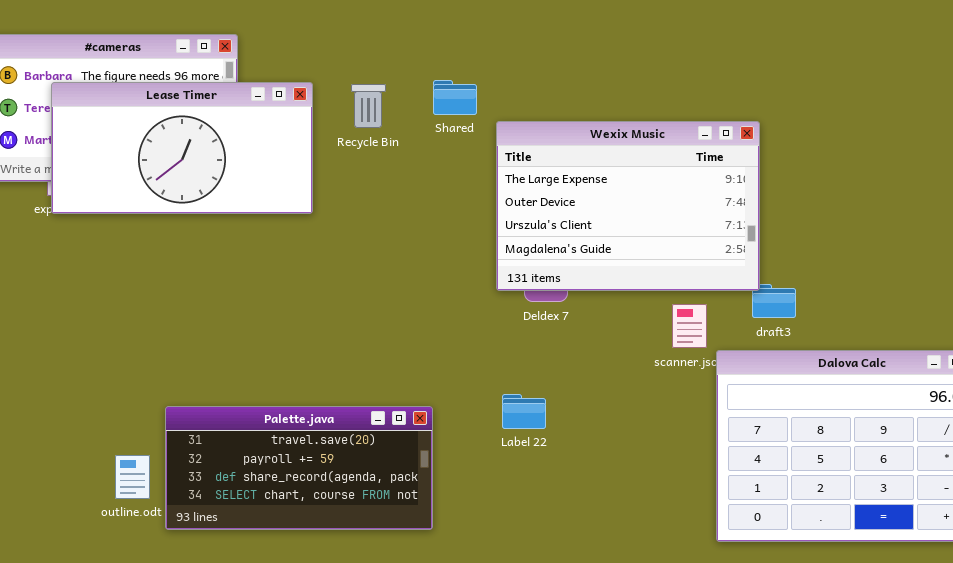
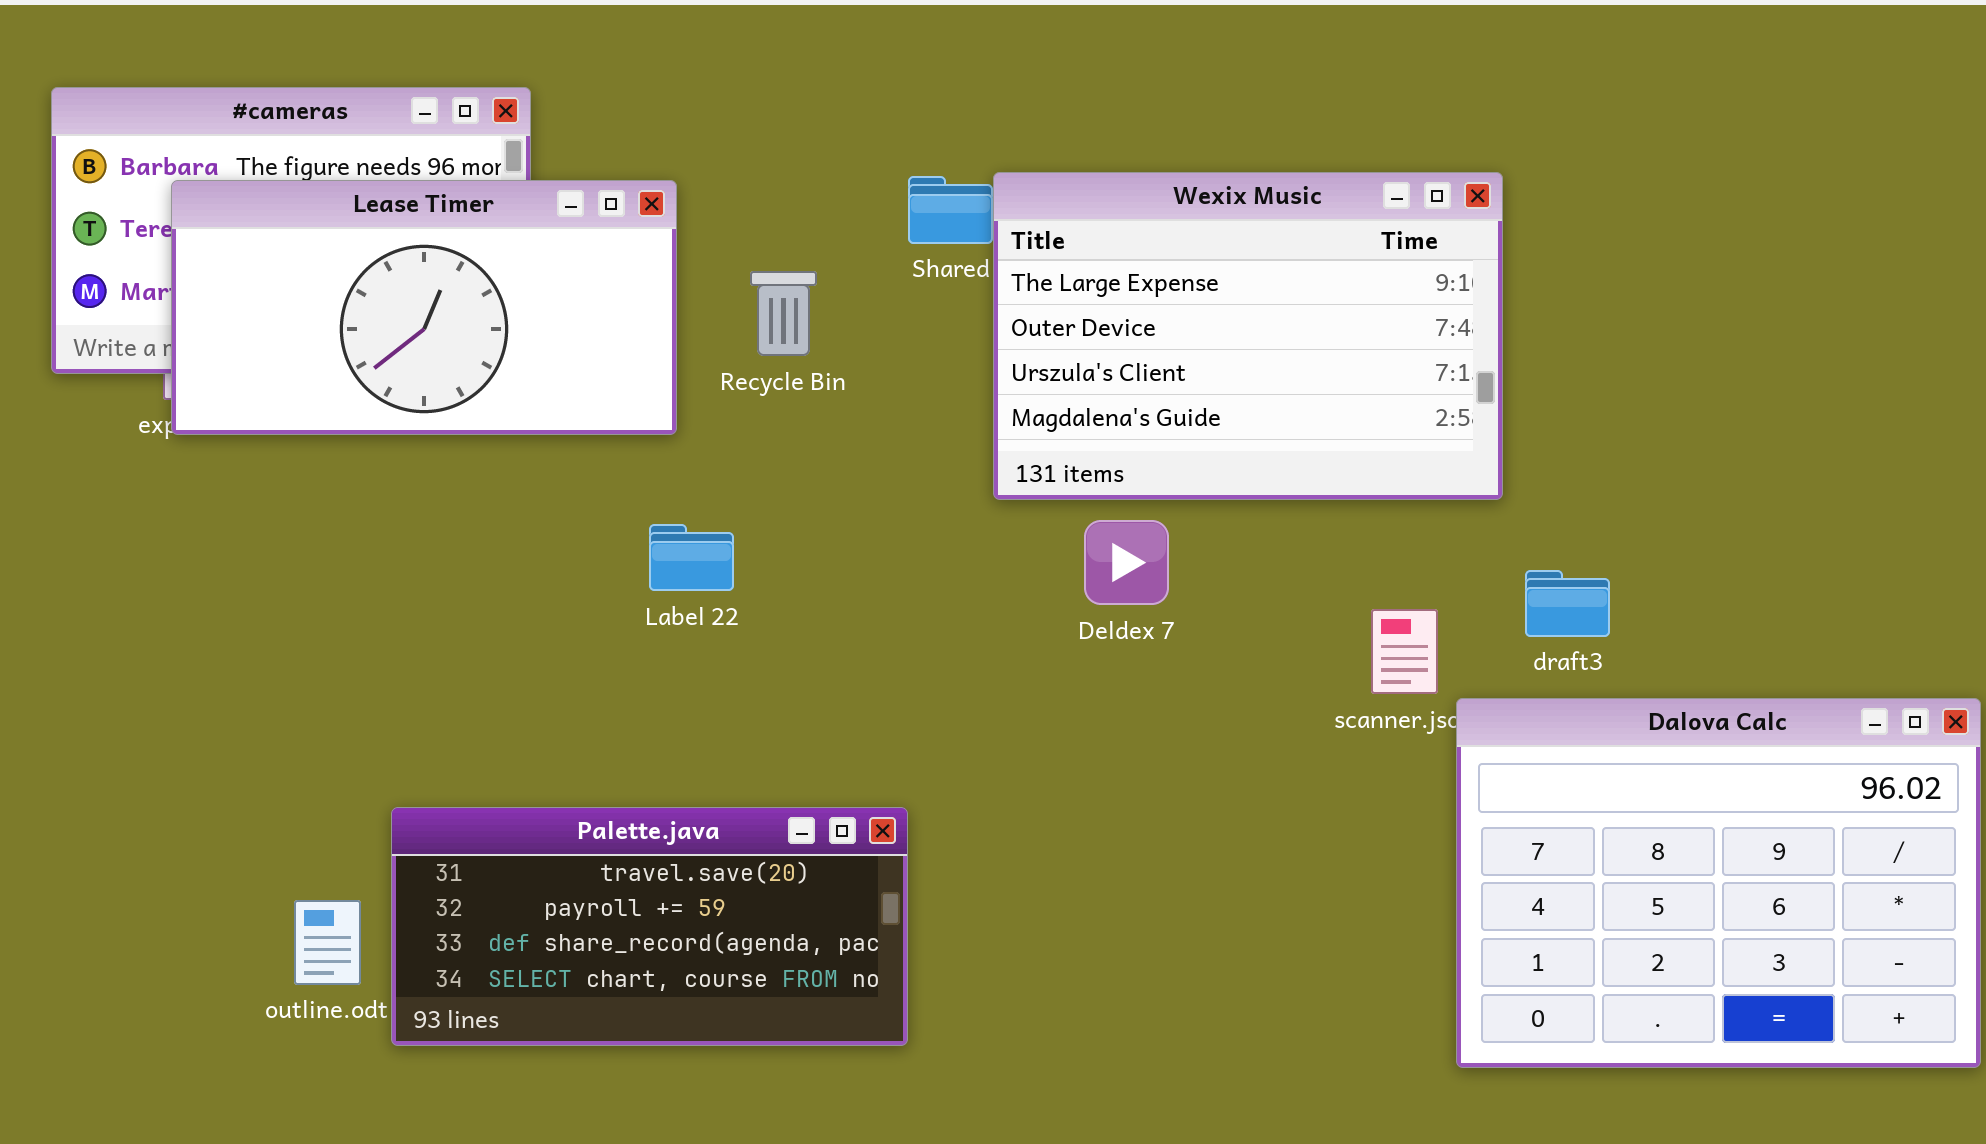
Recycle Bin: [351,84,386,128] -> [750,271,817,356], moved
Wexix Music: [496,121,760,291] -> [993,172,1503,500], moved
Label 22: [502,394,546,429] -> [649,524,734,591], moved

